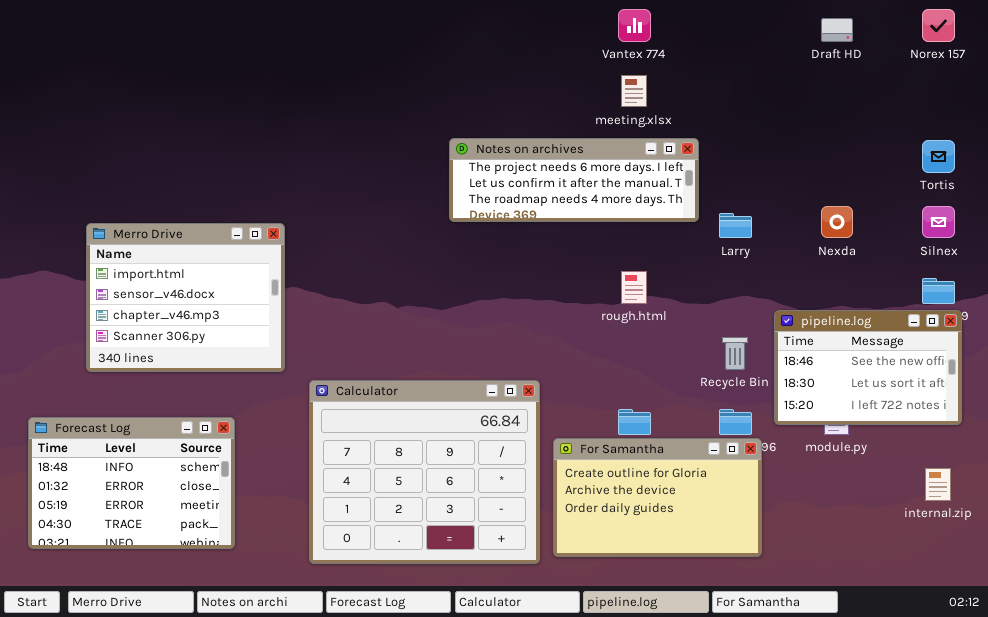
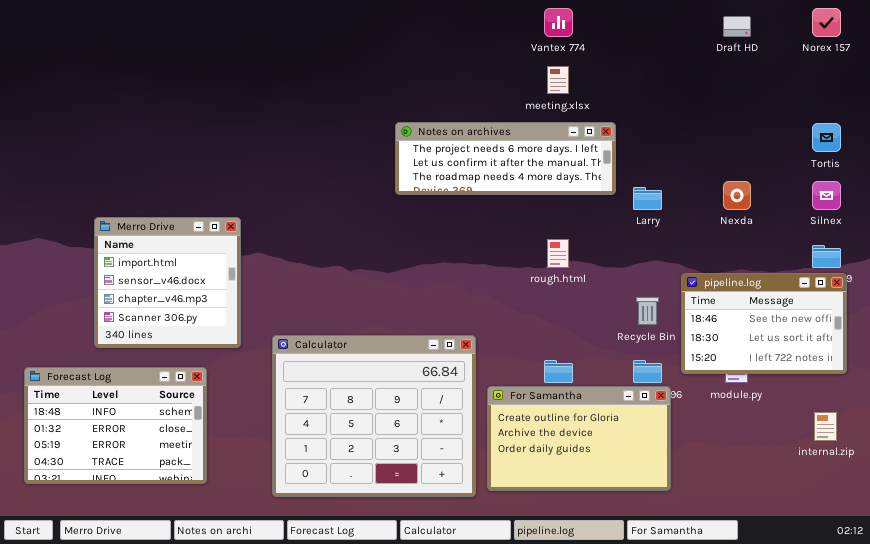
Merro Drive: [86,223,285,372] -> [94,217,241,348], moved, resized

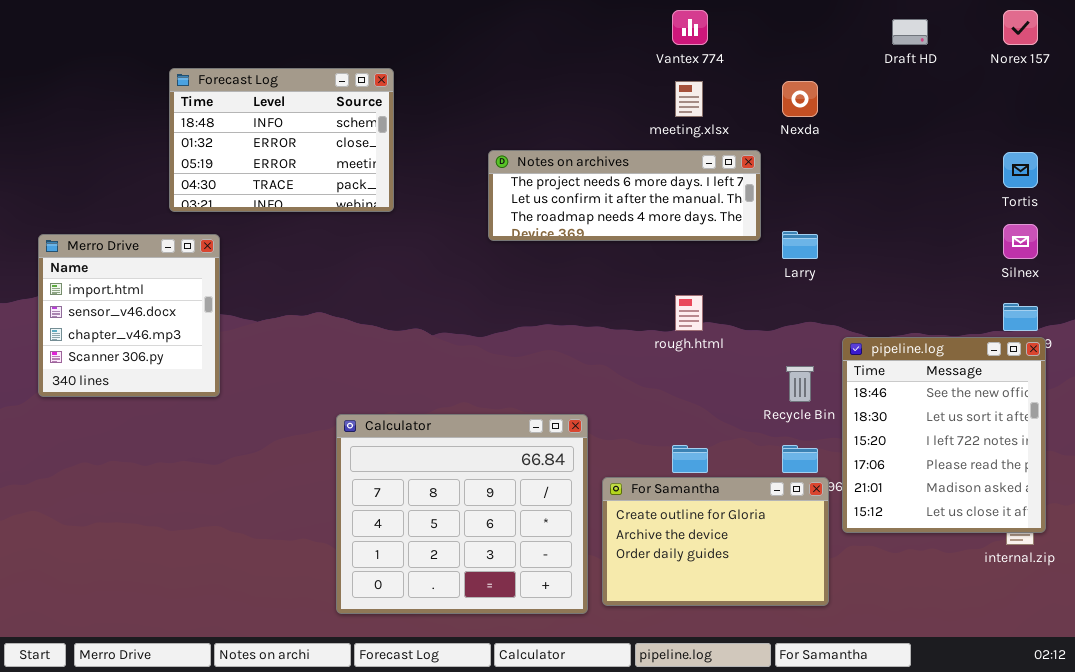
Nexda: [723,181,751,210] -> [782,81,818,117], moved
Merro Drive: [94,217,241,348] -> [38,234,220,397], moved
pipeline.log: [681,273,847,374] -> [842,337,1046,533], resized
Forecast Log: [24,367,207,484] -> [169,68,394,212], moved

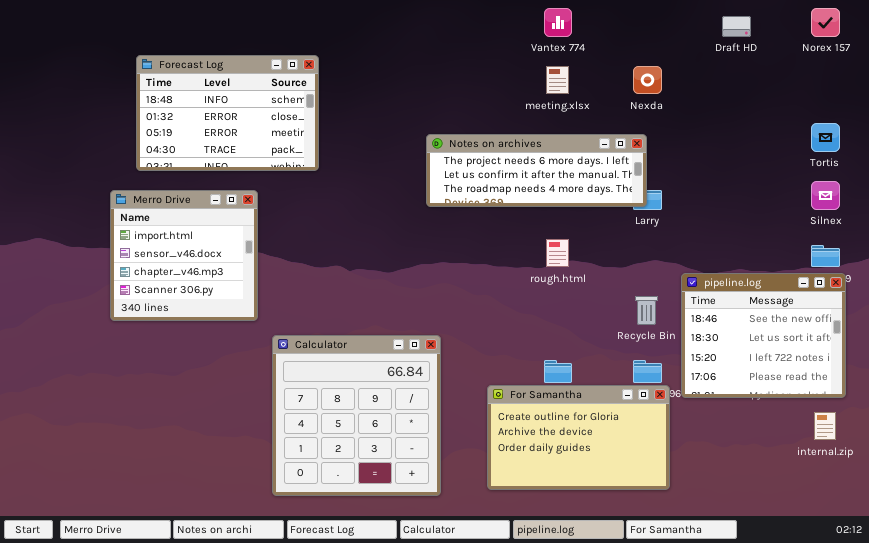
Notes on archives: [488,150,761,241] -> [426,134,647,207], moved
Merro Drive: [38,234,220,397] -> [110,190,258,321], moved
pipeline.log: [842,337,1046,533] -> [681,273,846,398], resized
Calculator: [336,414,588,614] -> [272,335,441,496], resized

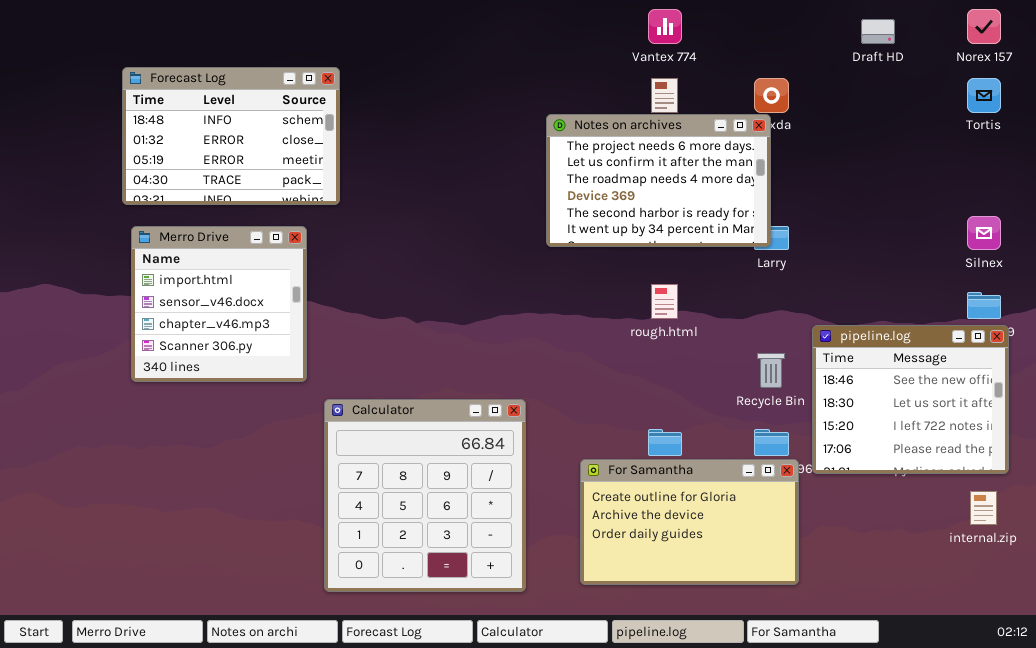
Forecast Log: [136,55,319,171] -> [122,67,340,205], moved
Tortis: [811,123,840,152] -> [967,78,1001,113], moved
Notes on archives: [426,134,647,207] -> [546,114,771,247], resized

